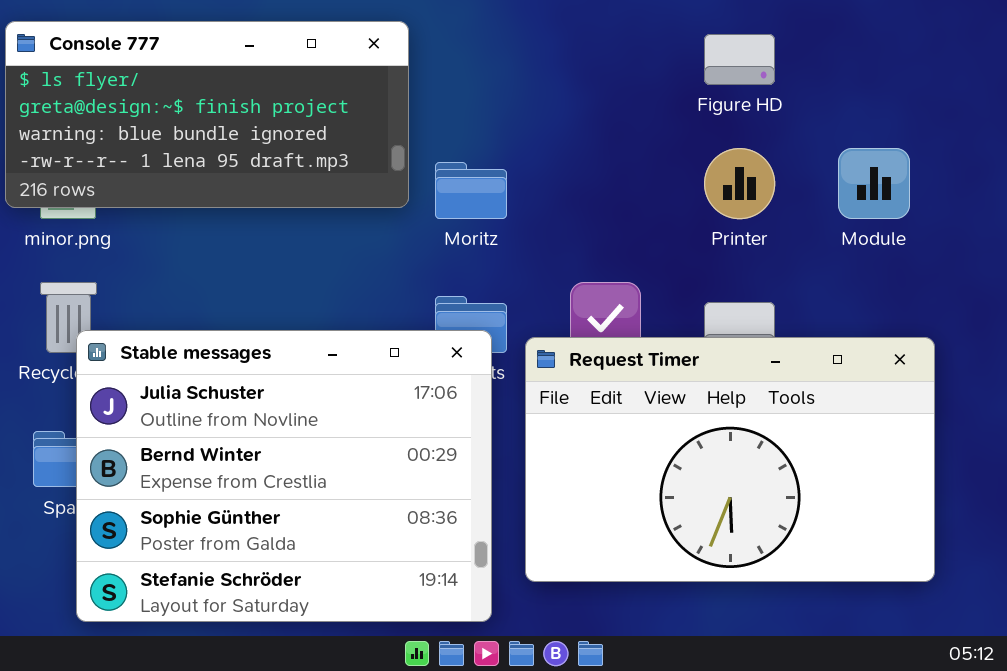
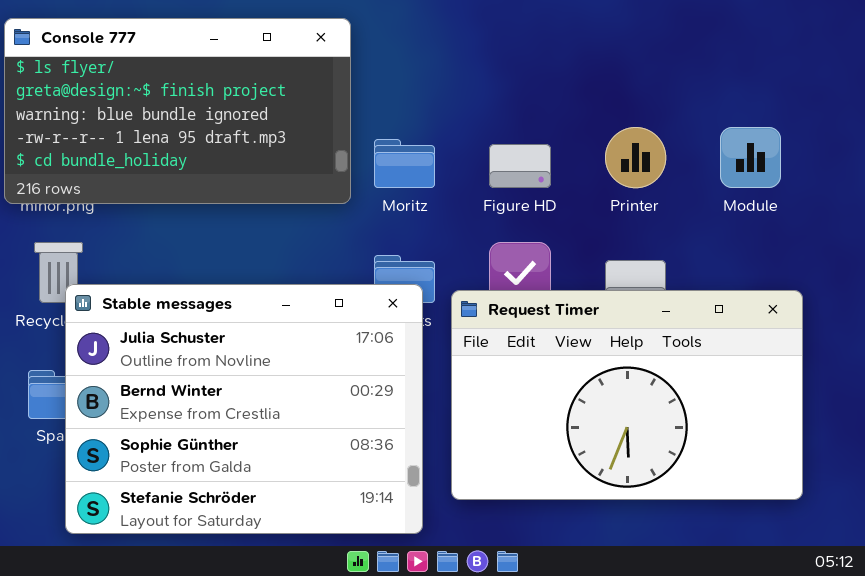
Console 777: [5,21,409,208] -> [4,18,351,204], resized
Figure HD: [704,34,775,85] -> [489,144,551,188], moved

